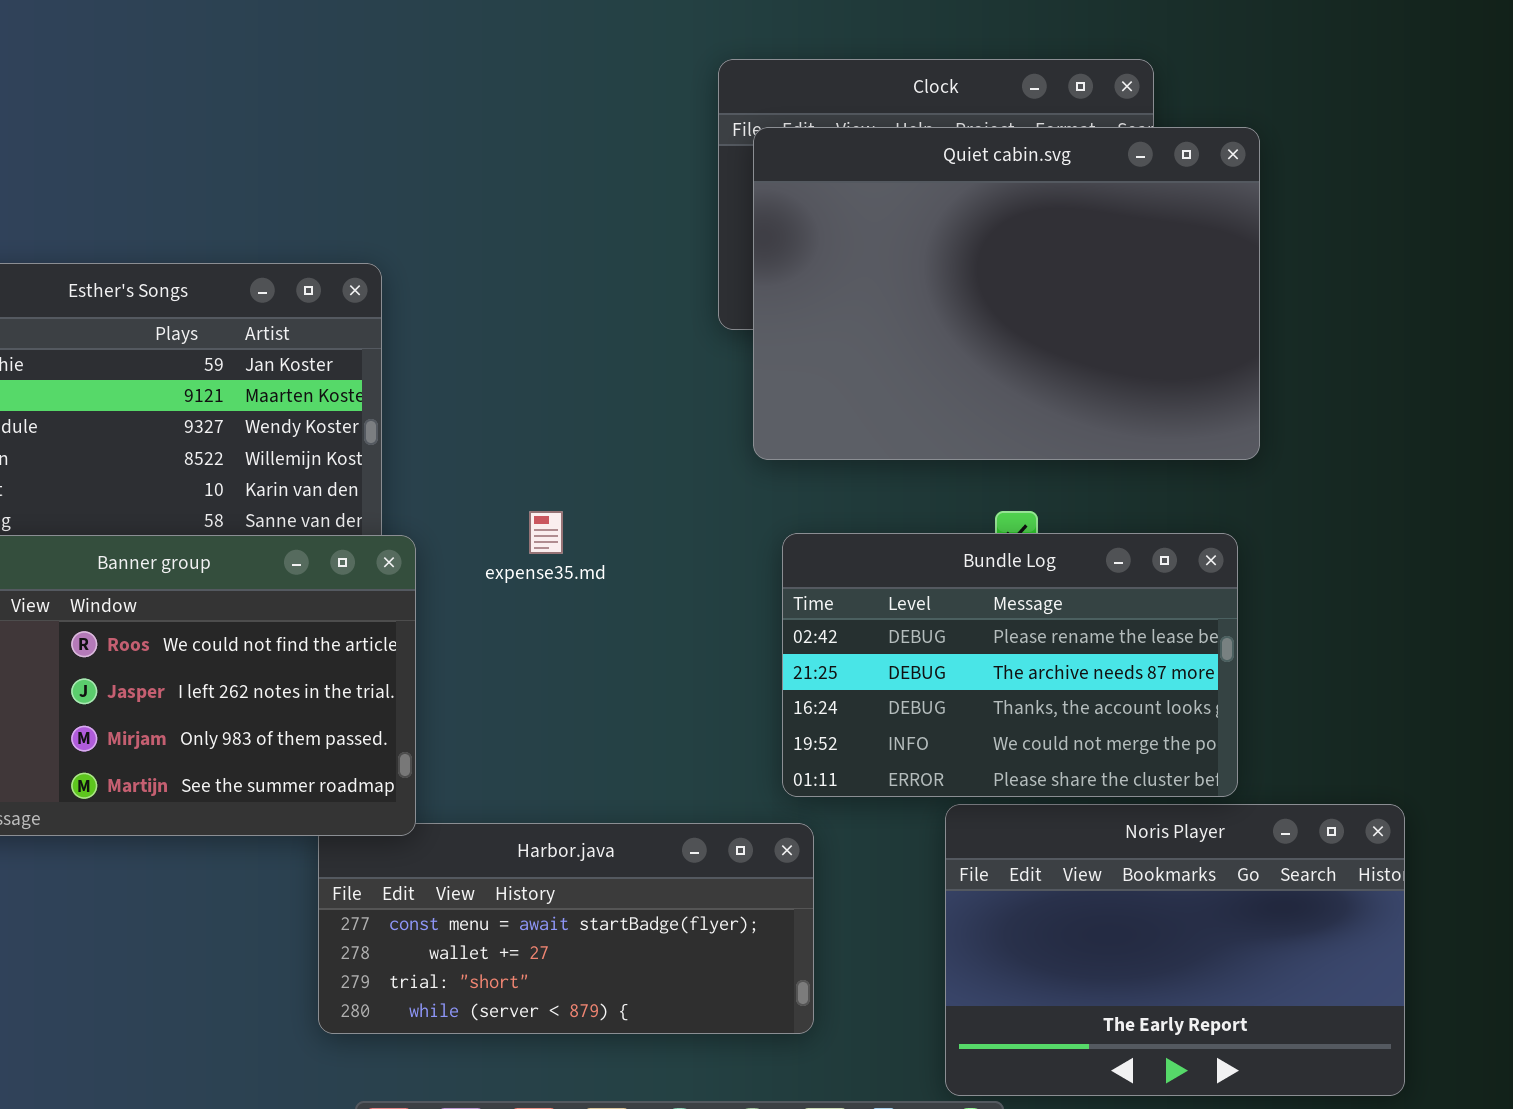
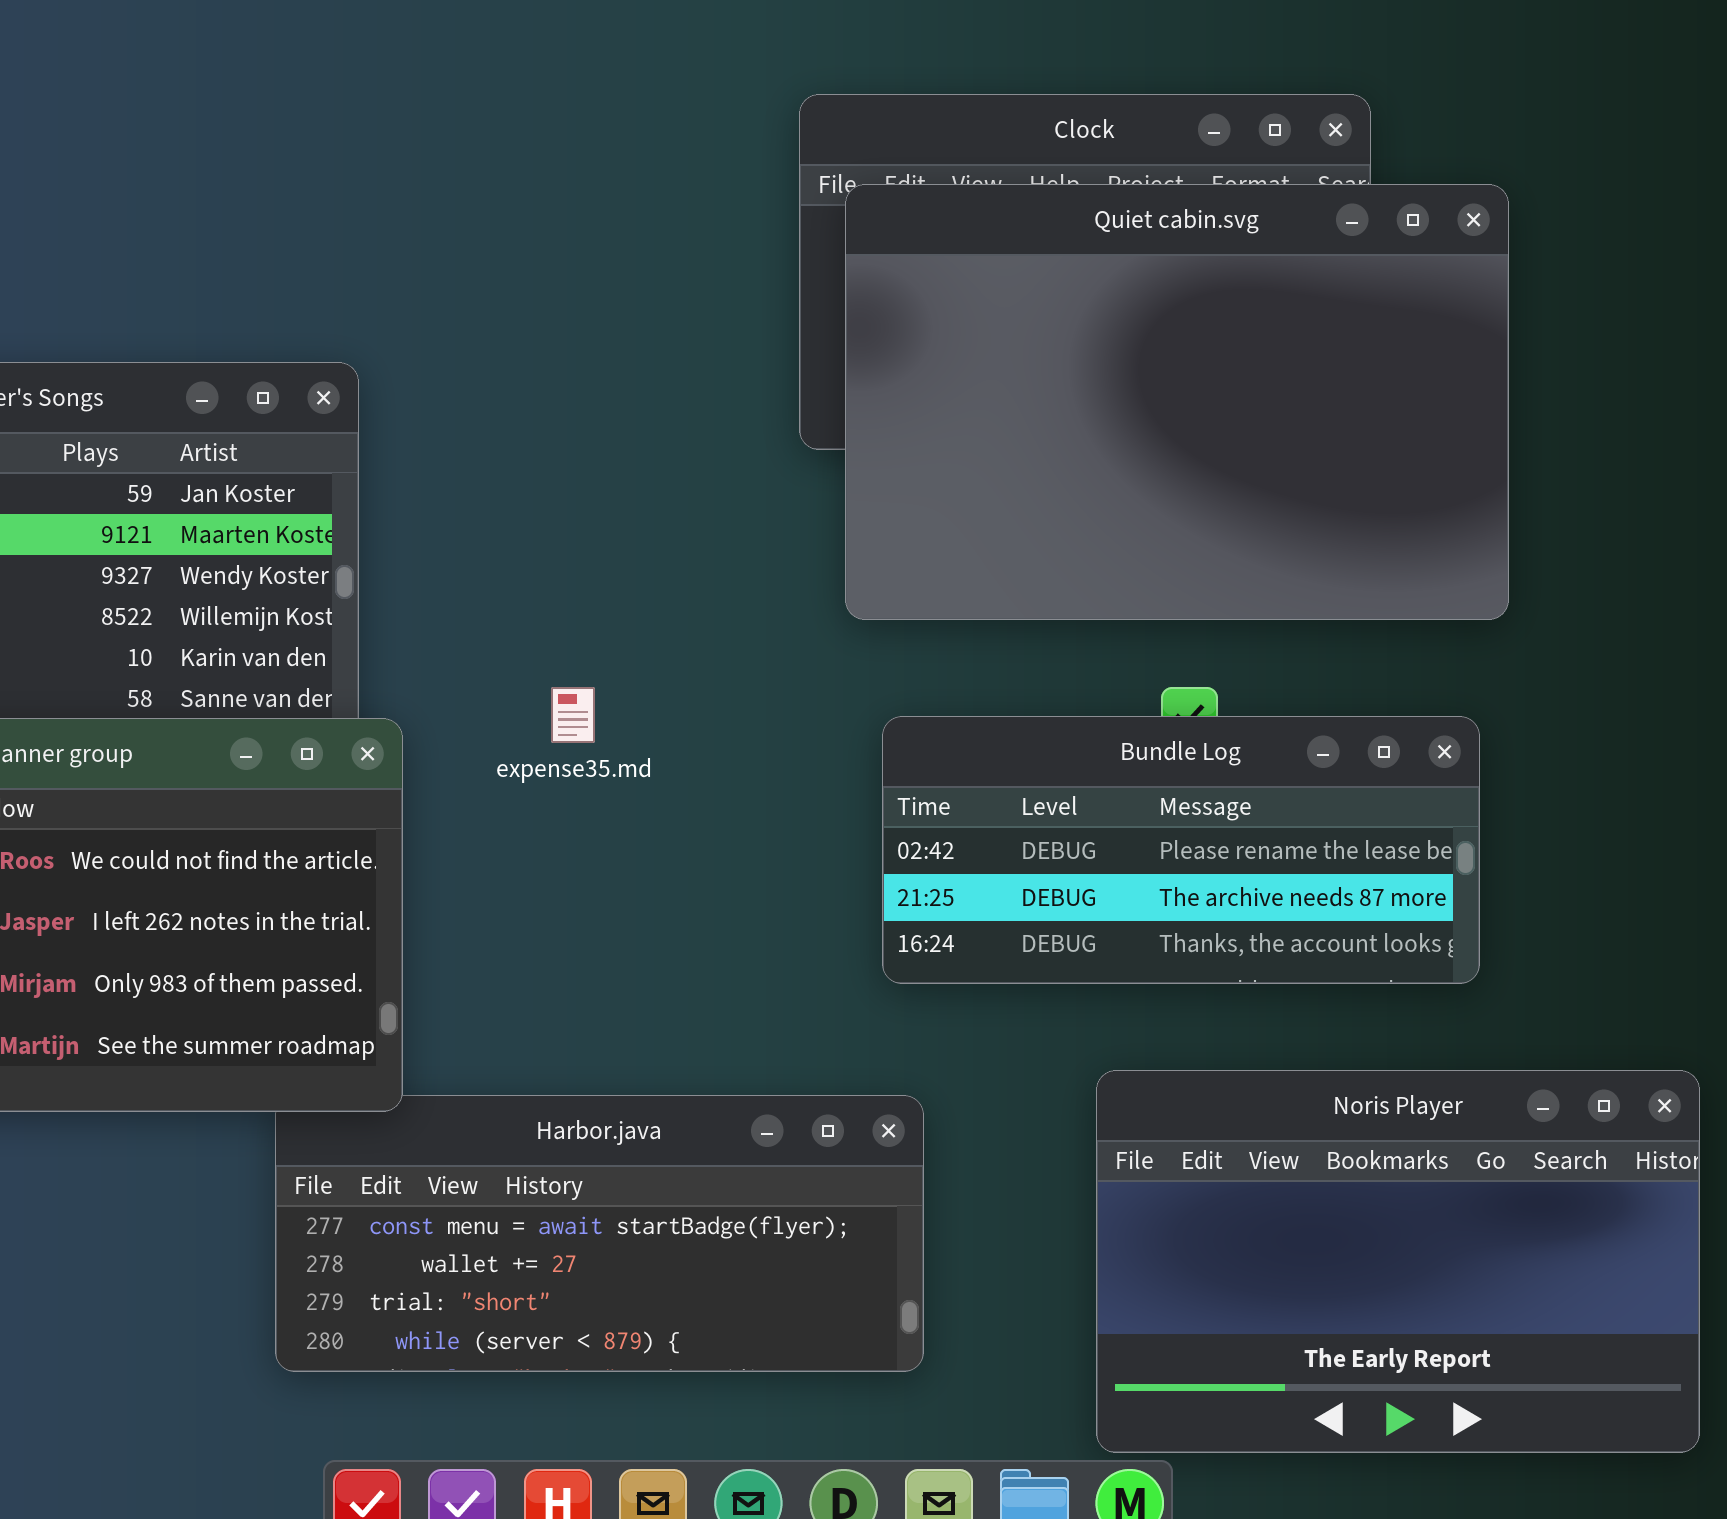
Bundle Log: [782,533,1238,797] -> [882,716,1480,984], resized

